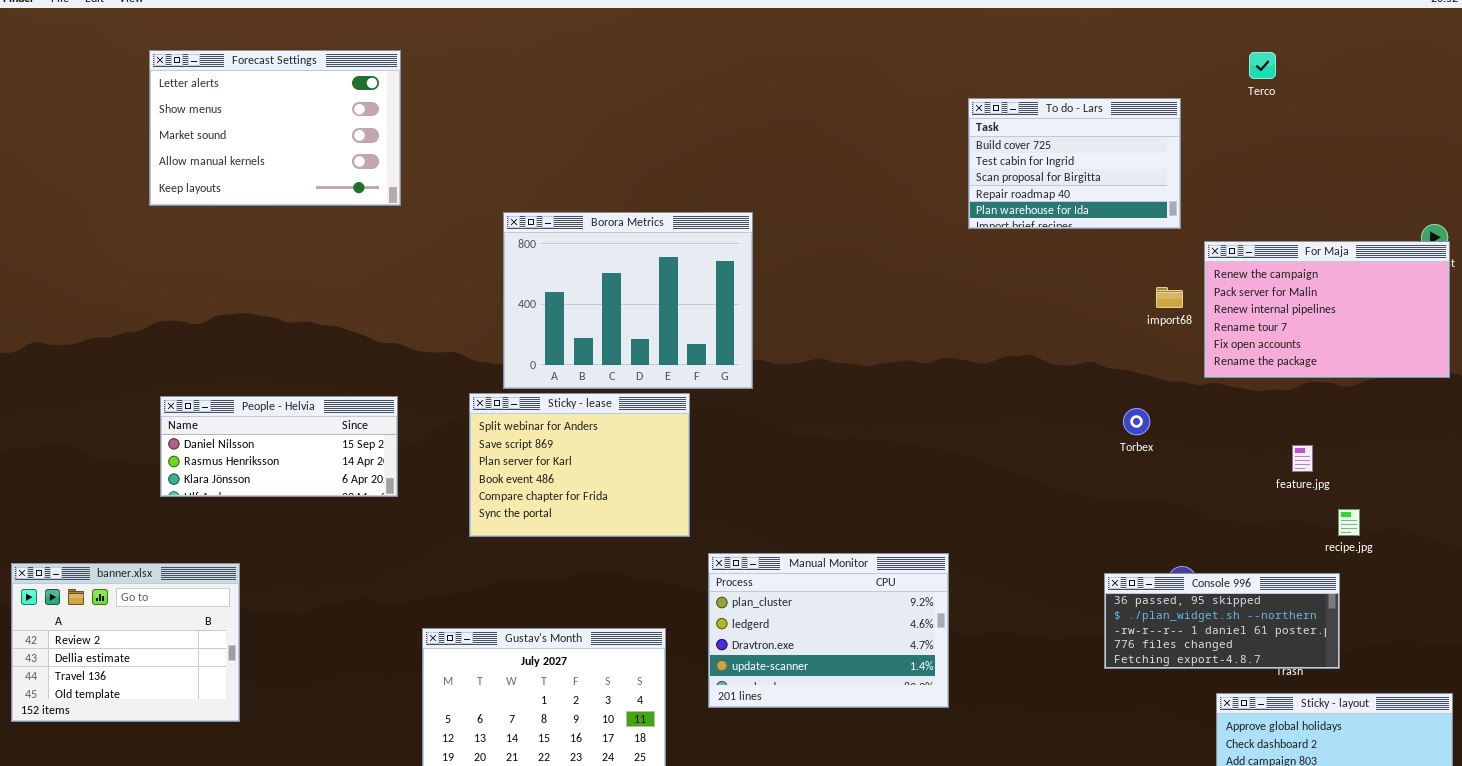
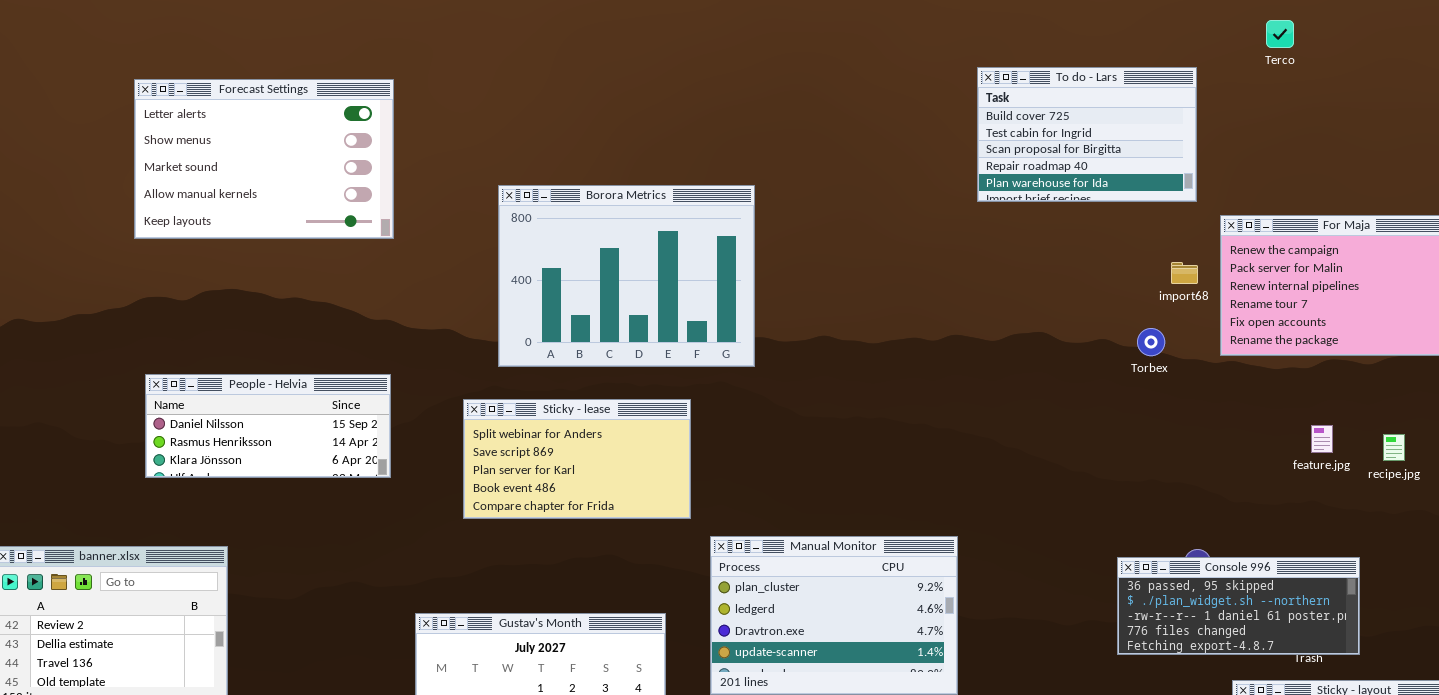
Forecast Settings: [149,50,401,206] -> [134,79,394,239], moved
Sticky - lease: [469,393,690,537] -> [463,399,691,519], resized
Torbex: [1123,408,1150,435] -> [1137,328,1165,356], moved
recipe.jpg: [1338,509,1360,536] -> [1383,434,1405,461], moved

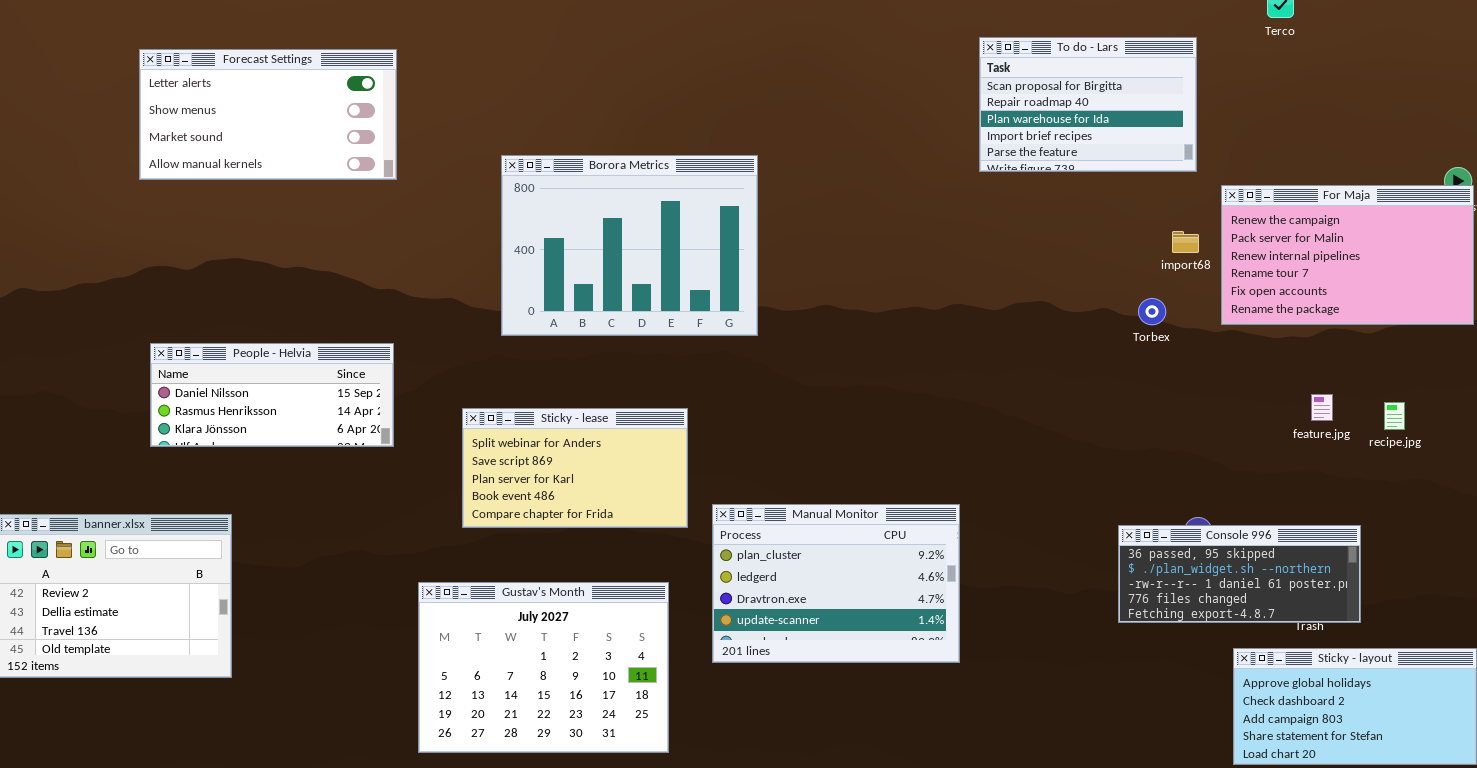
To do - Lars: [977,67,1197,202] -> [979,37,1197,172], scrolled down 2 rows
Forecast Settings: [134,79,394,239] -> [139,49,397,180], resized
Sticky - lease: [463,399,691,519] -> [462,408,688,528], moved

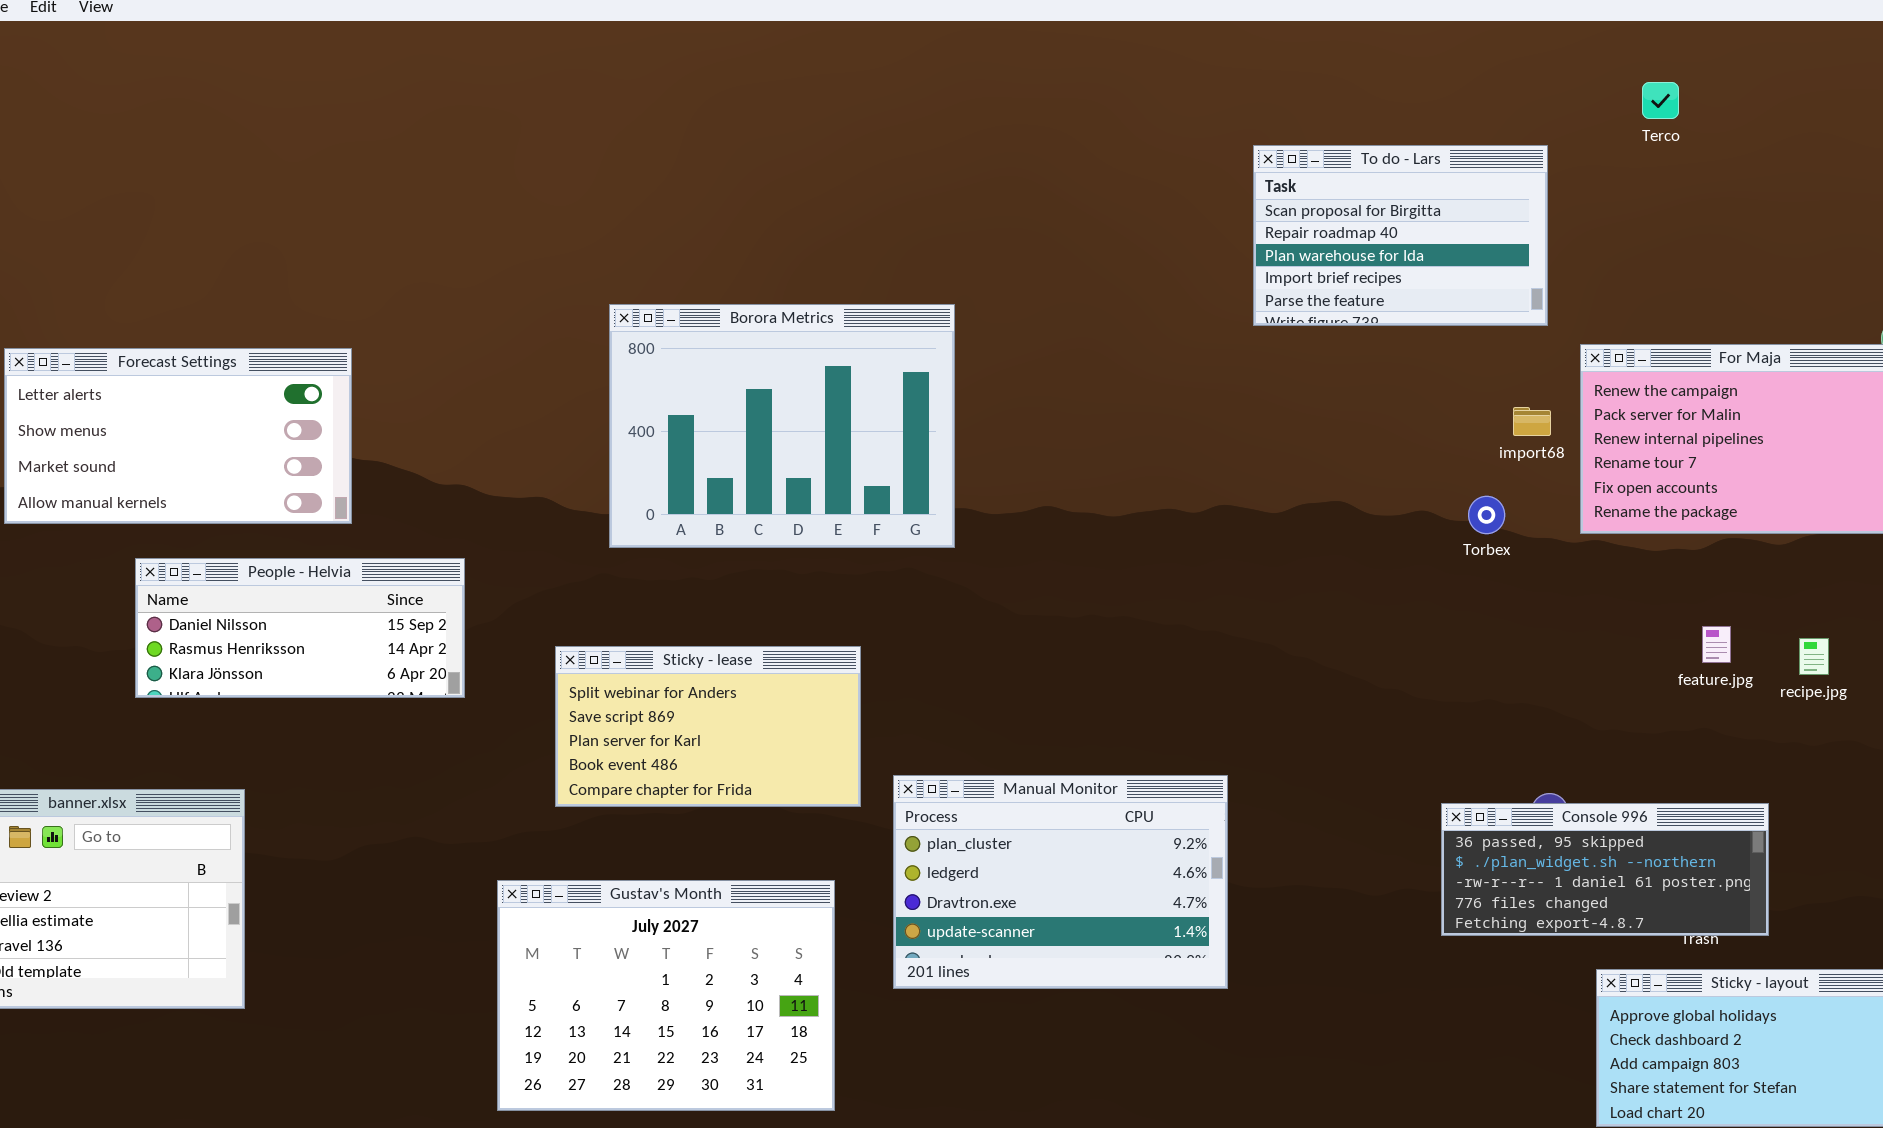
Forecast Settings: [139,49,397,180] -> [4,348,352,524], moved

